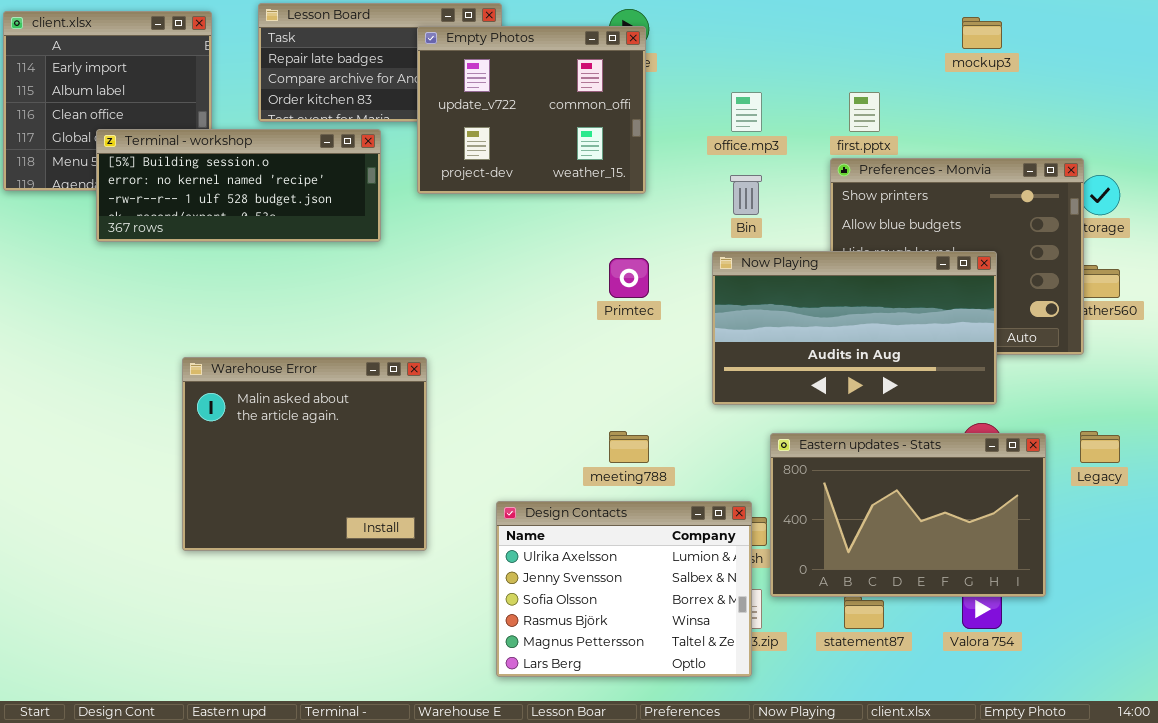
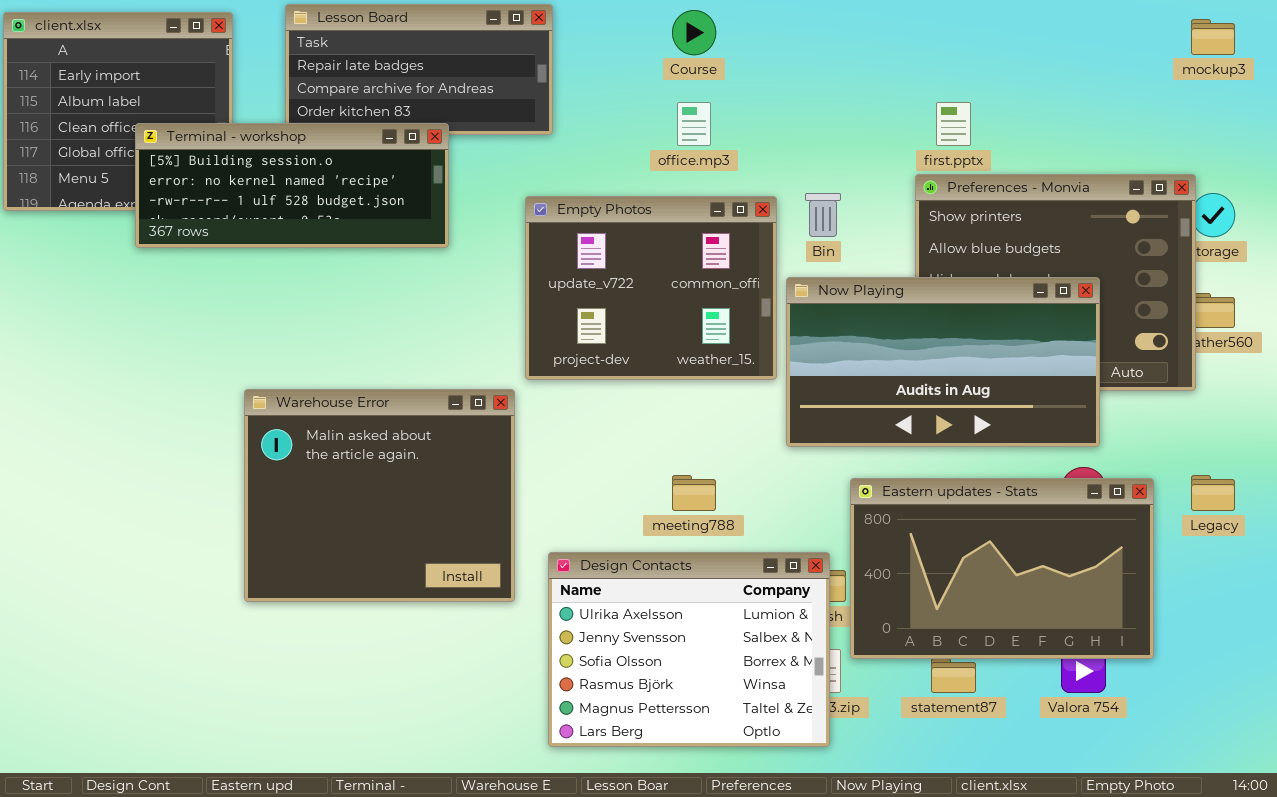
mockup3: [962,17,1002,49] -> [1191,19,1235,55], moved
Empty Photos: [417,26,646,194] -> [525,196,777,380], moved
office.mp3: [731,92,762,132] -> [677,102,711,146], moved
Terminal - workshop: [96,129,381,242] -> [135,123,449,248], moved
Warehouse Error: [182,357,427,551] -> [244,389,515,602], moved

